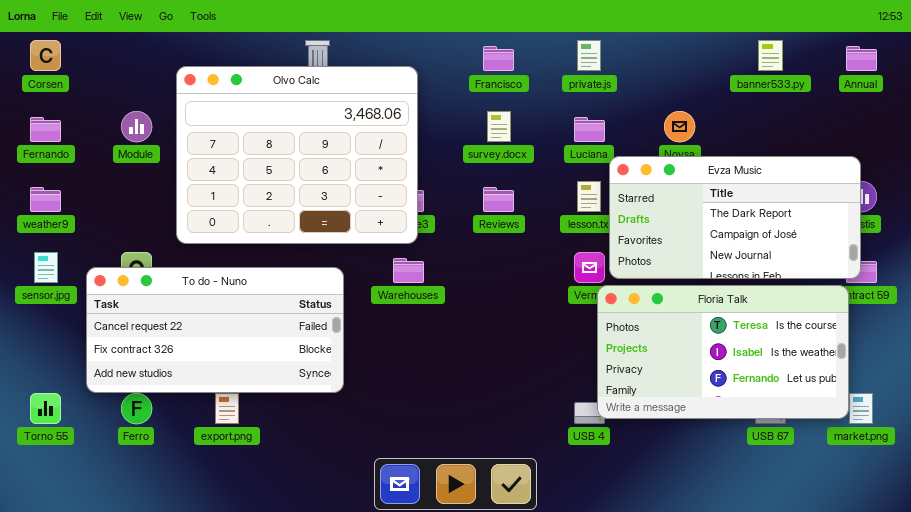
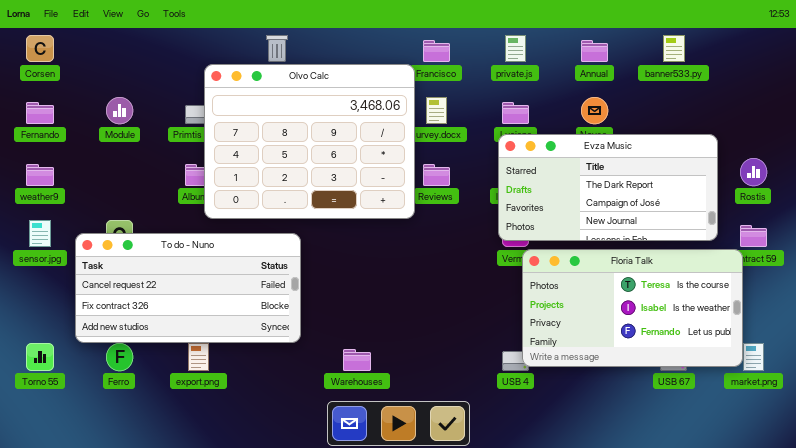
Annual: [846,46,877,71] -> [581,40,608,62], moved
Olvo Calc: [176,66,418,244] -> [204,64,415,219], moved
Evza Music: [609,156,861,279] -> [498,134,718,241], moved
Warehouses: [393,258,424,283] -> [343,349,371,371], moved

